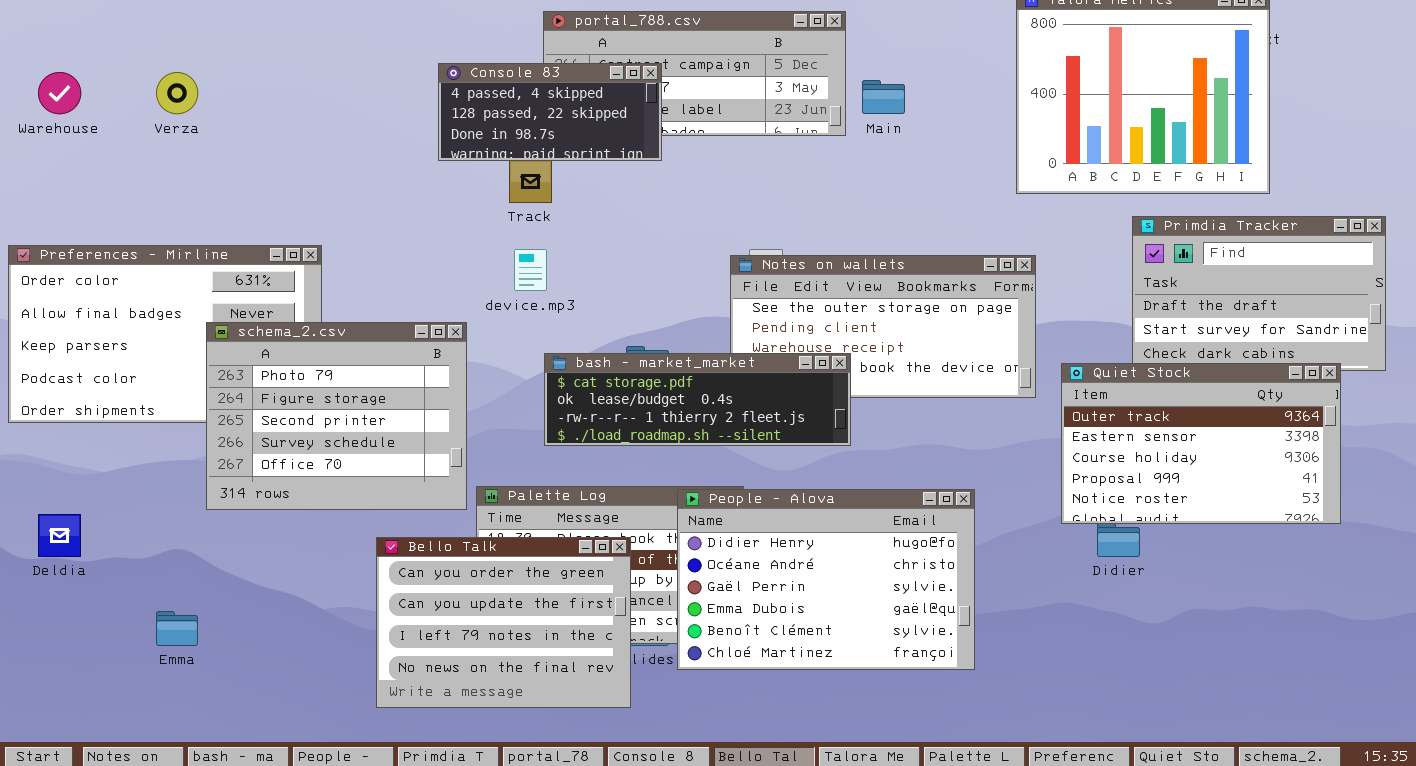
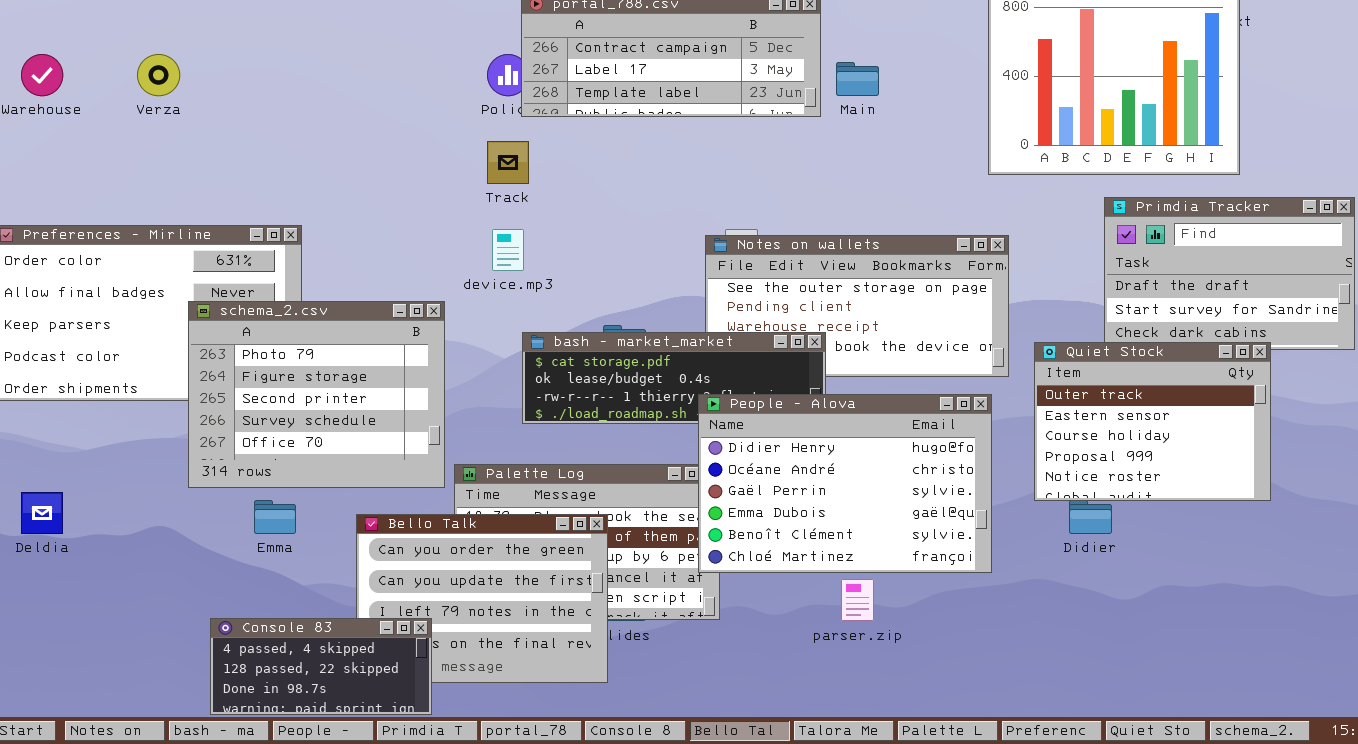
Console 83: [438,63,662,161] -> [210,618,432,715], moved
Quiet Stock: [1061,363,1341,524] -> [1034,342,1271,501], resized
People - Alova: [677,489,975,670] -> [698,394,992,573], moved
Emma: [156,611,198,646] -> [254,500,296,534], moved

